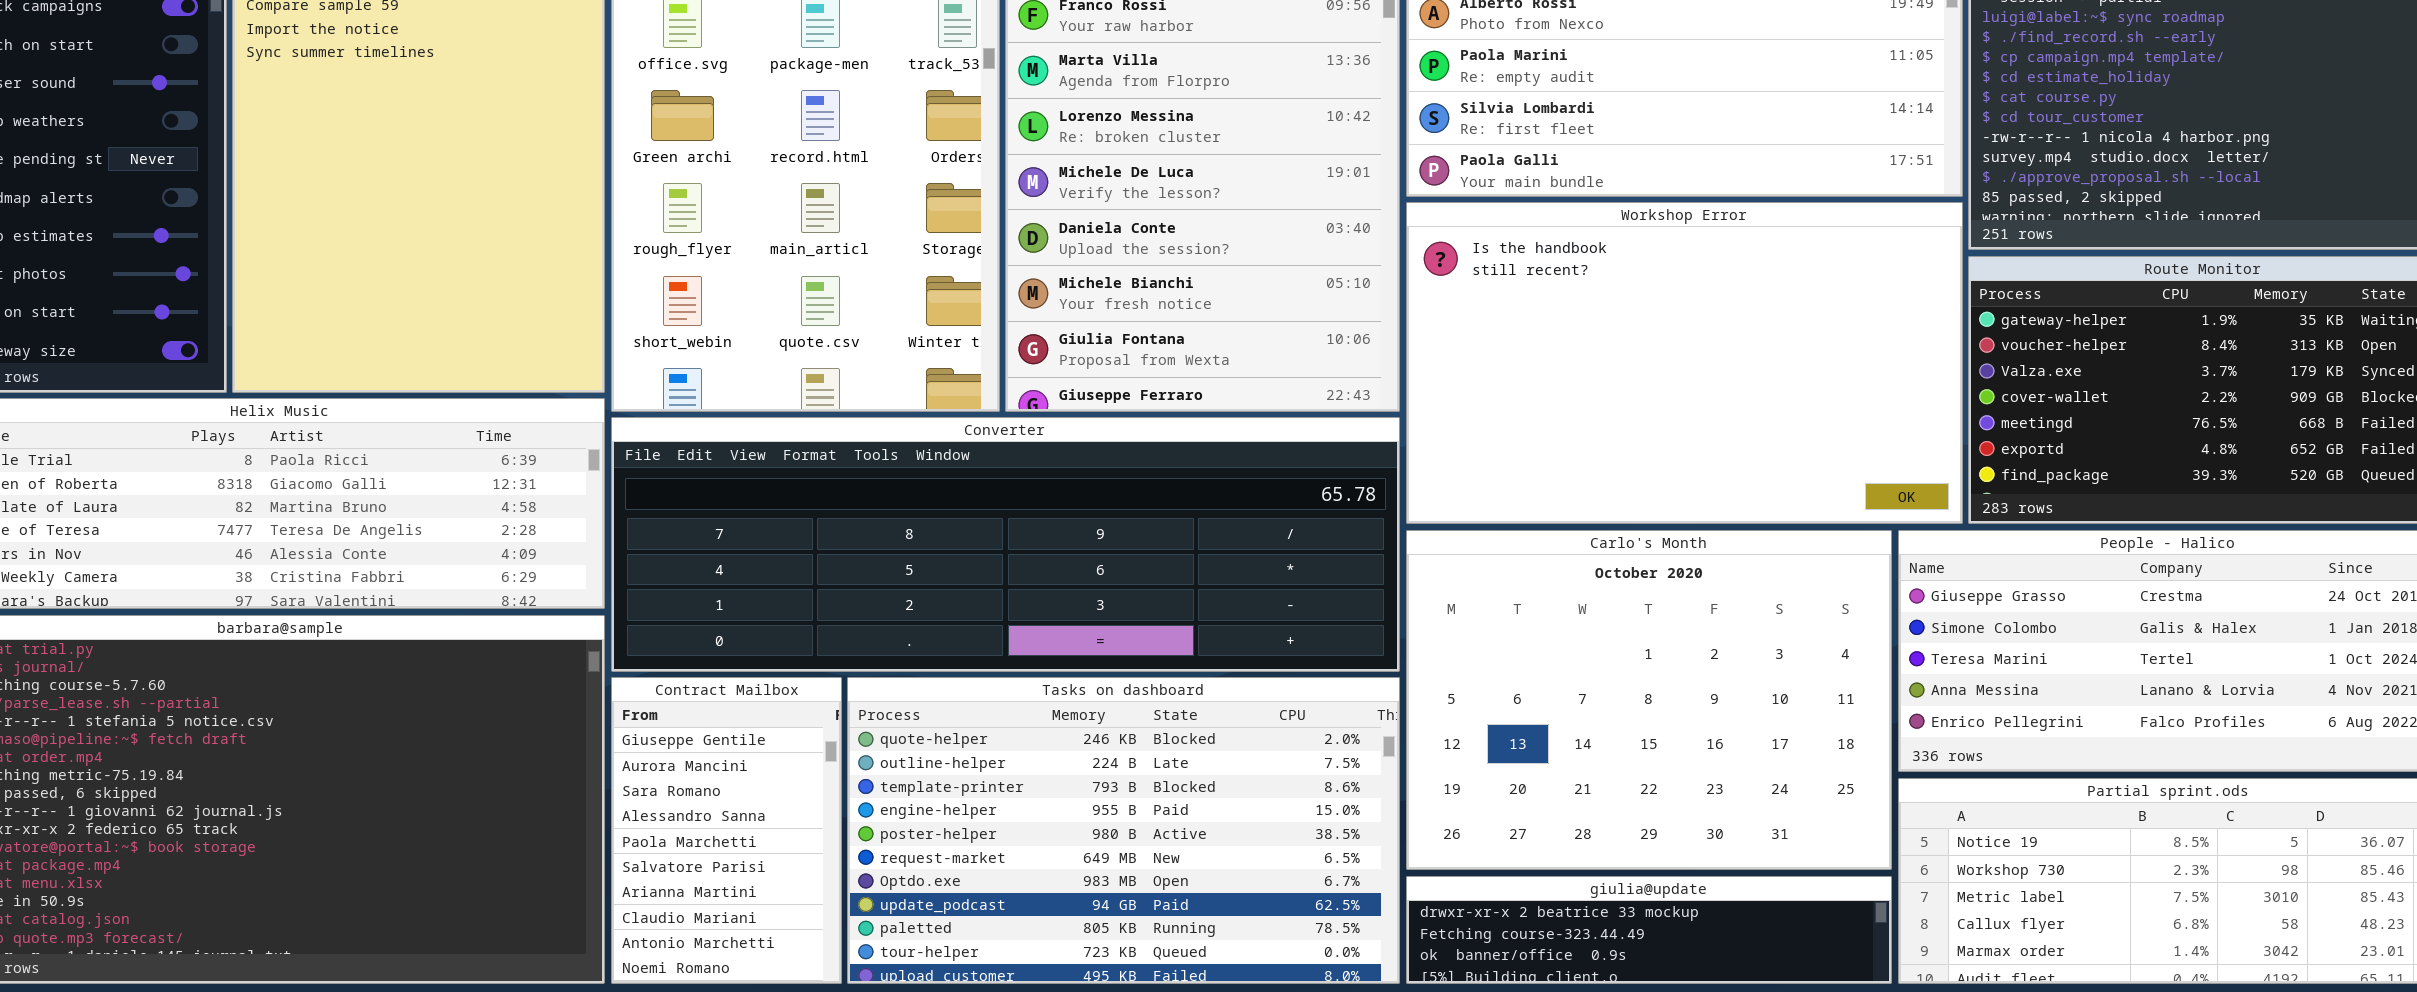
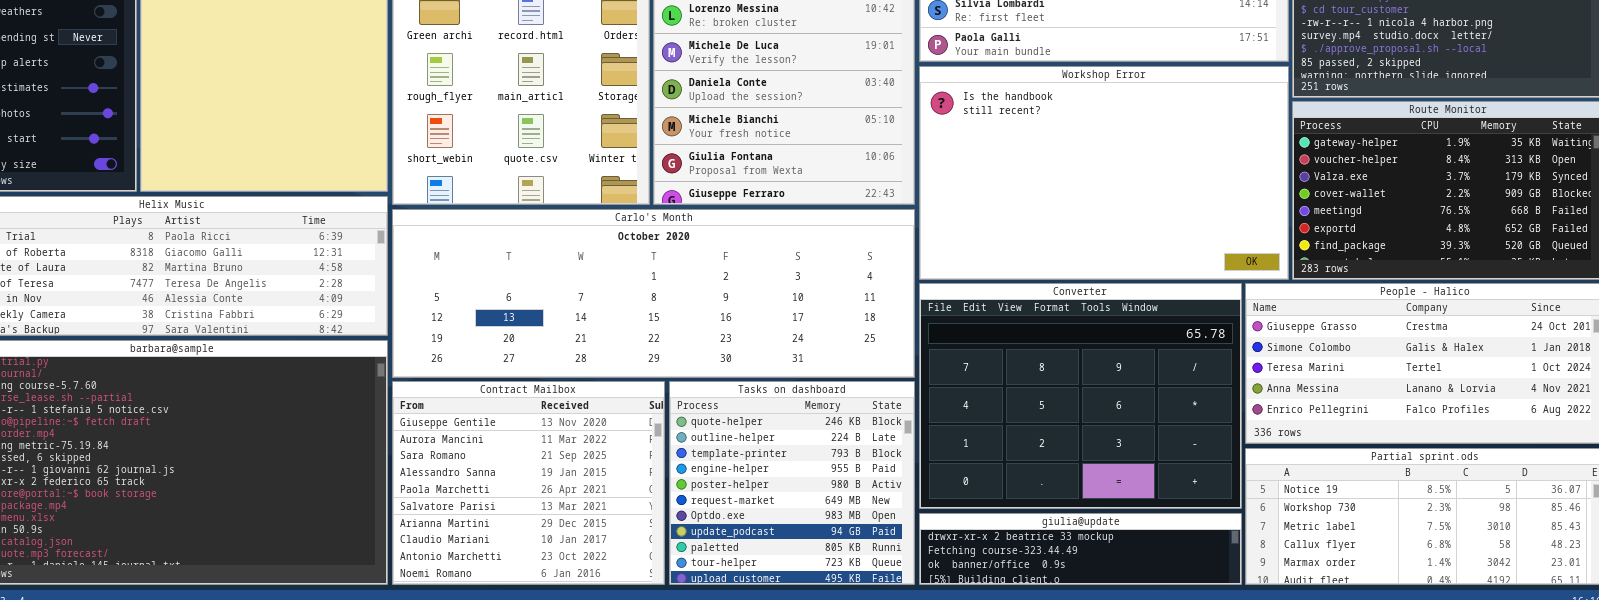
Converter: [611,417,1400,672] -> [919,283,1242,509], moved, resized
Carlo's Month: [1406,530,1892,870] -> [392,209,915,378], moved, resized
Contract Mailbox: [611,677,842,984] -> [392,381,665,585], resized
Tasks on dashboard: [847,677,1400,984] -> [669,381,915,585], resized

